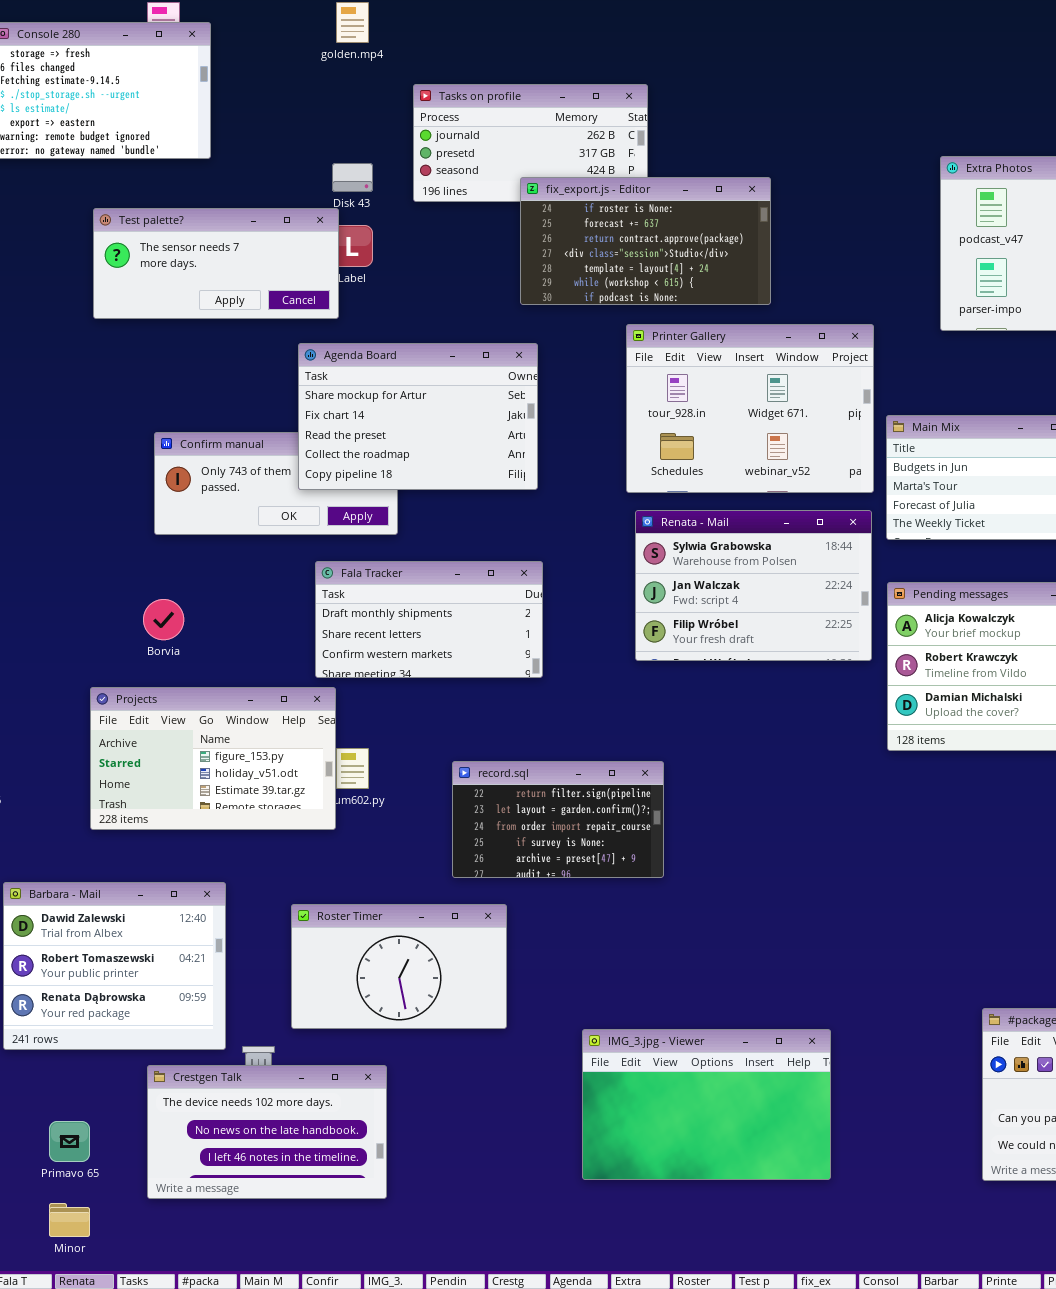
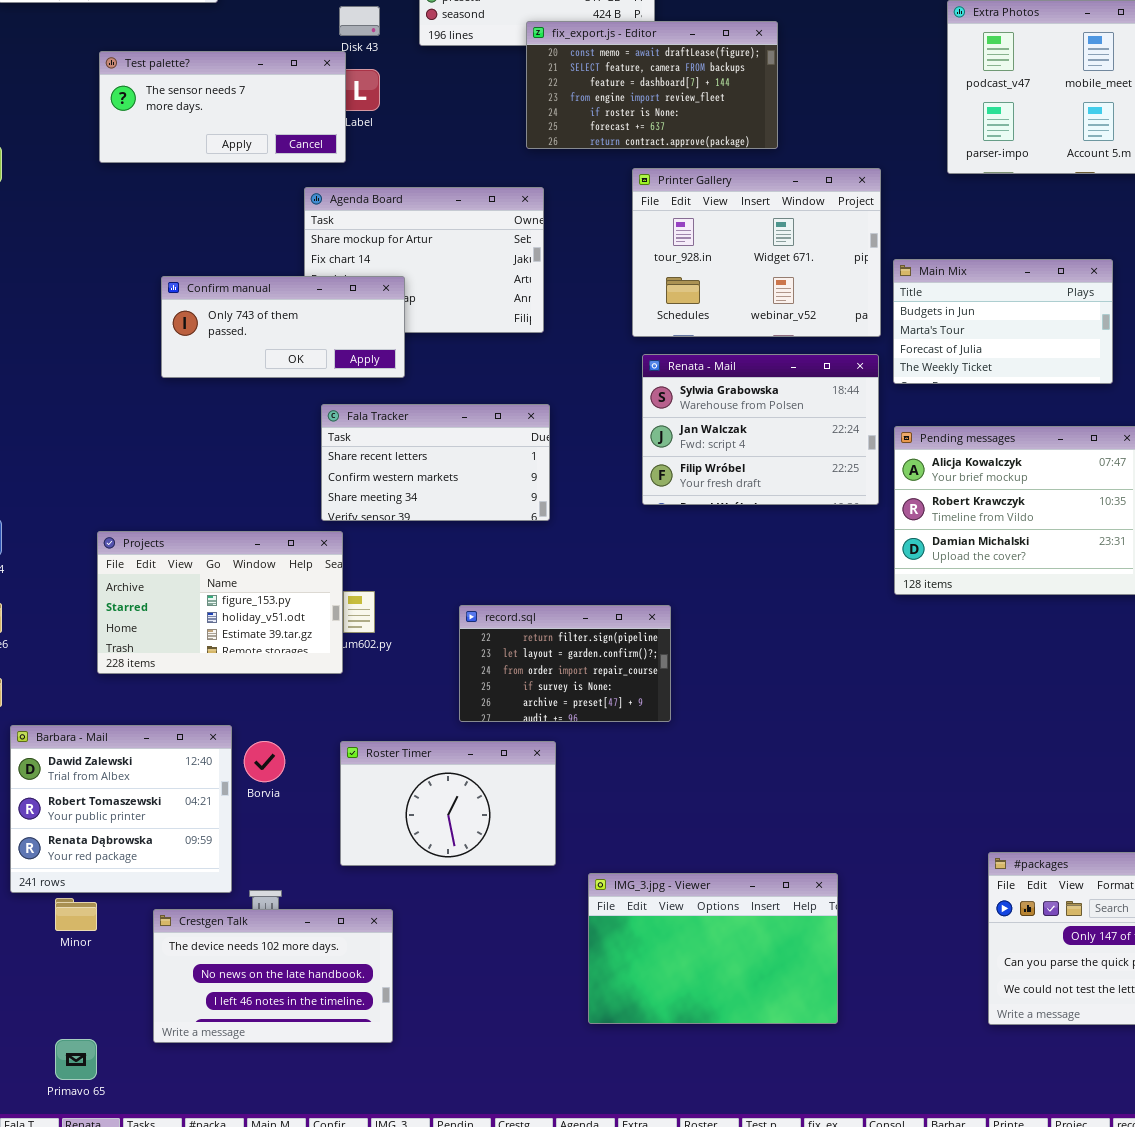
fix_export.js - Editor: [520,177,771,305] -> [526,21,778,149], scrolled up 4 rows
Confirm manual: [154,432,398,535] -> [161,276,405,378], raised
Fala Tracker: [315,561,543,678] -> [321,404,550,521], scrolled down 1 row
Borvia: [143,599,184,640] -> [244,741,285,782], moved
Roster Timer: [291,904,507,1029] -> [340,741,556,866], moved
Primavo 65: [49,1121,90,1162] -> [55,1039,97,1080], moved
Minor: [49,1203,90,1237] -> [55,898,97,931], moved

